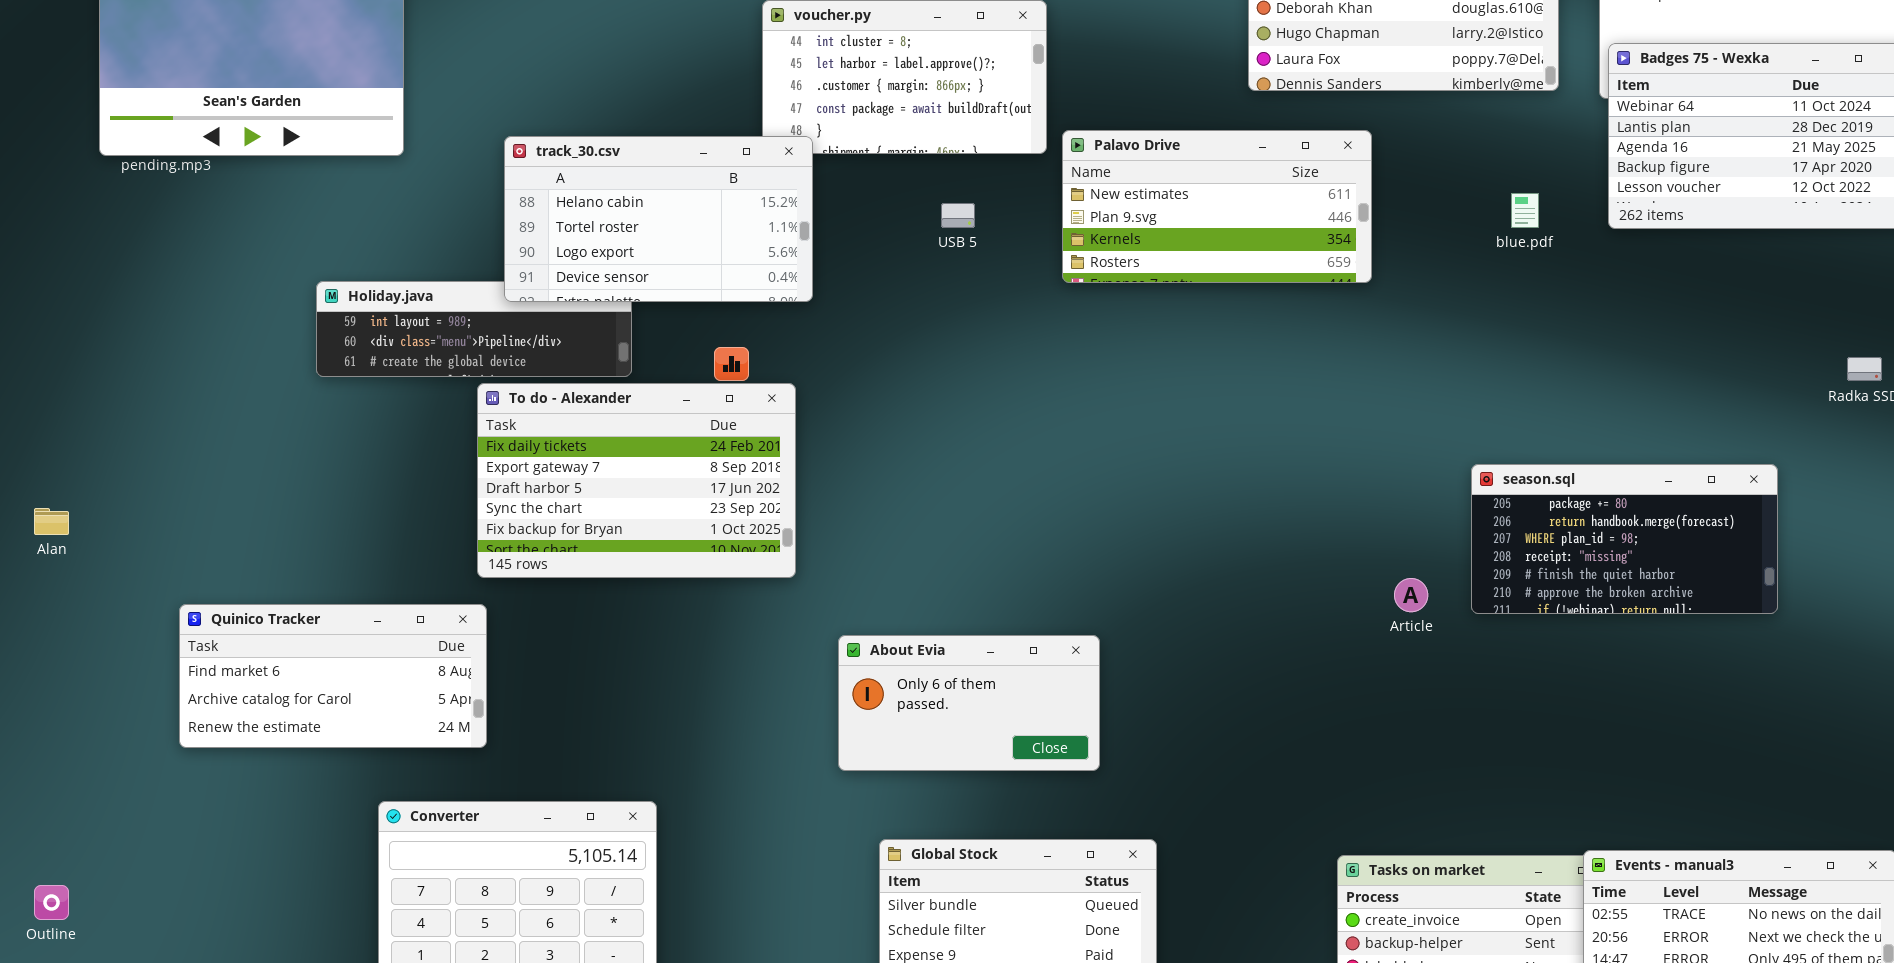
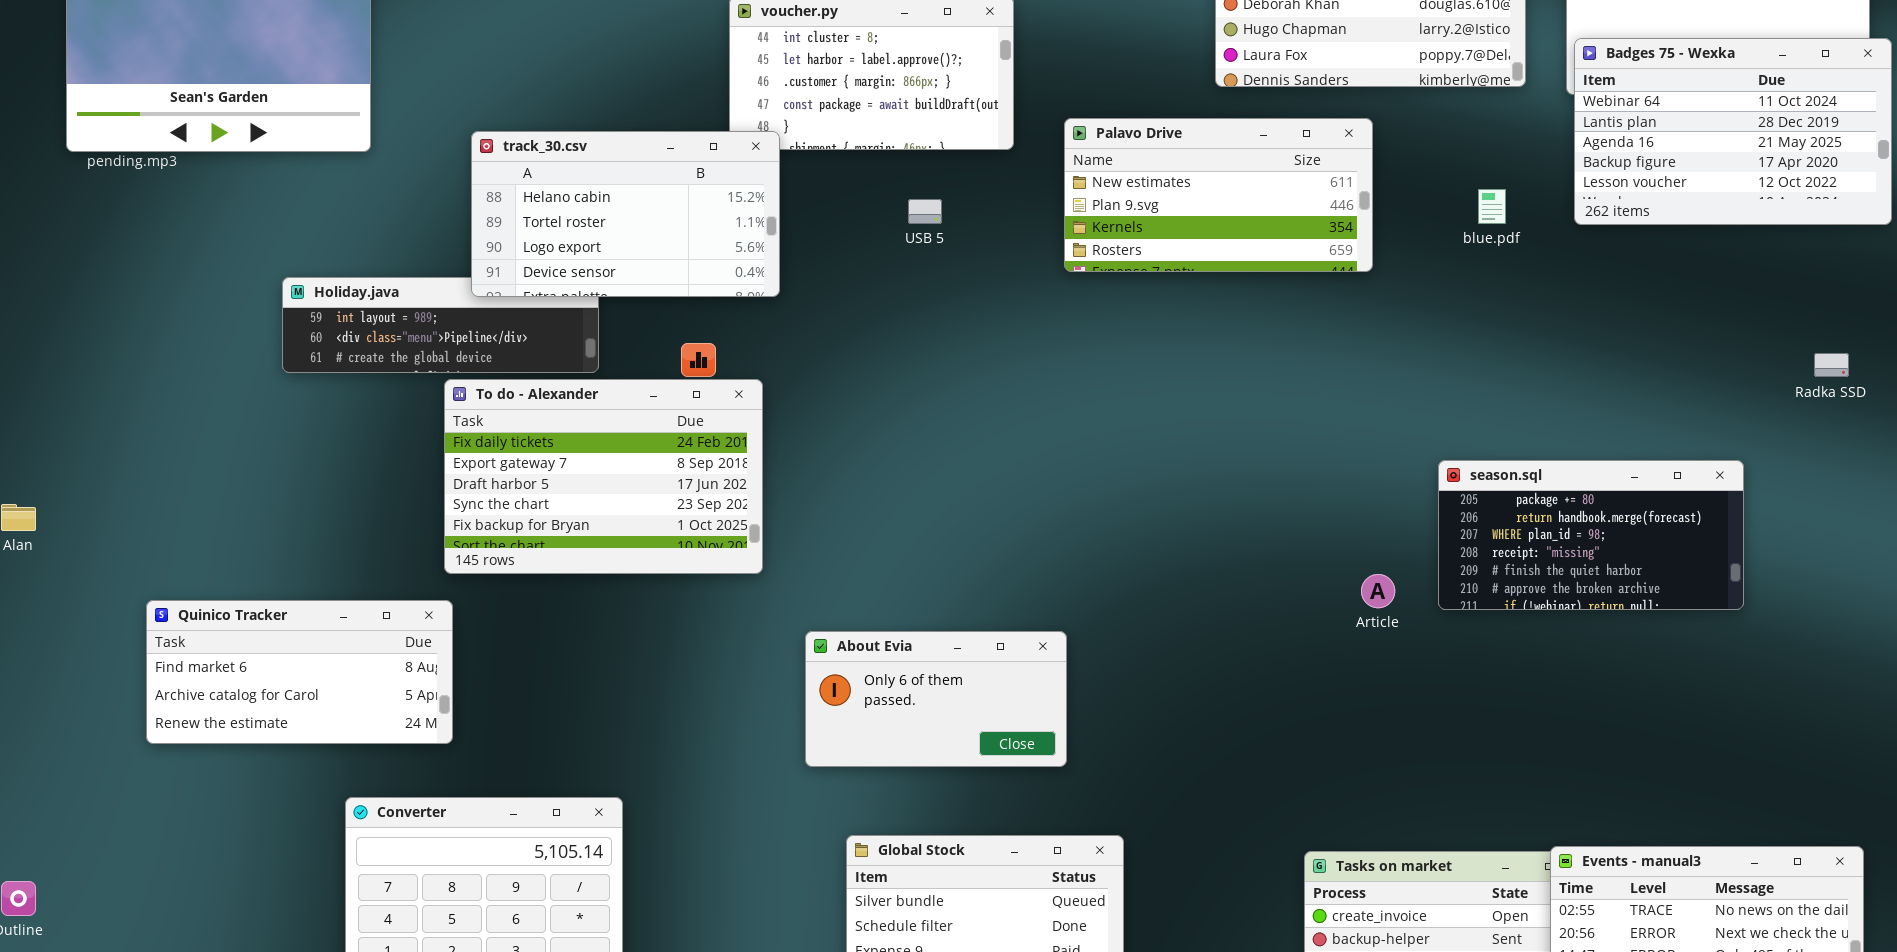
Palavo Drive: [1062,130,1372,283] -> [1064,118,1373,272], moved

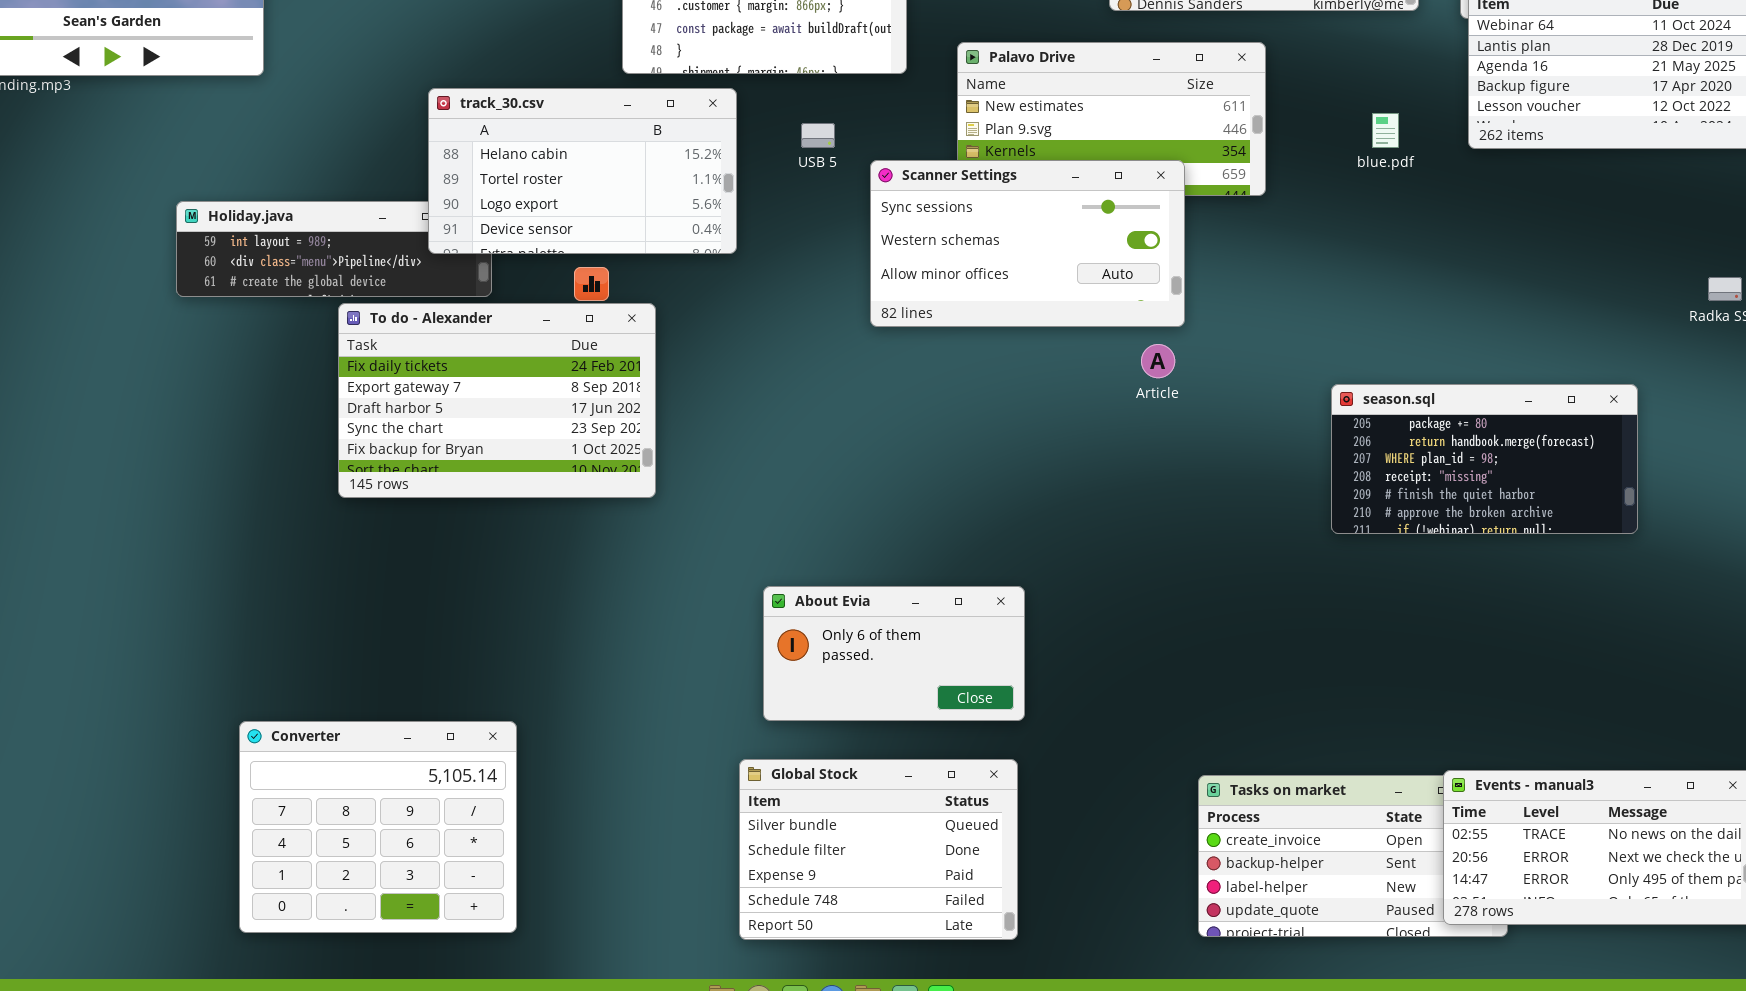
track_30.csv: [471,131,780,297] -> [428,88,737,254], moved
Scanner Settings: none -> [870,160,1185,327], opened
Article: [1361,574,1395,608] -> [1141,344,1175,378], moved
Quinico Tracker: [146,600,453,744] -> none, closed
About Evia: [805,631,1067,767] -> [763,586,1025,721], moved

